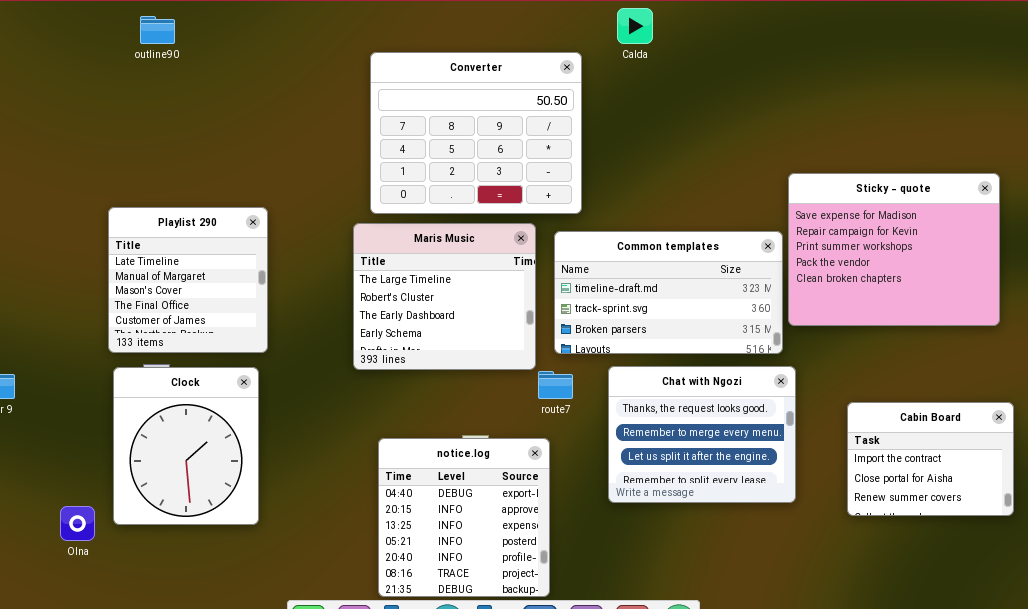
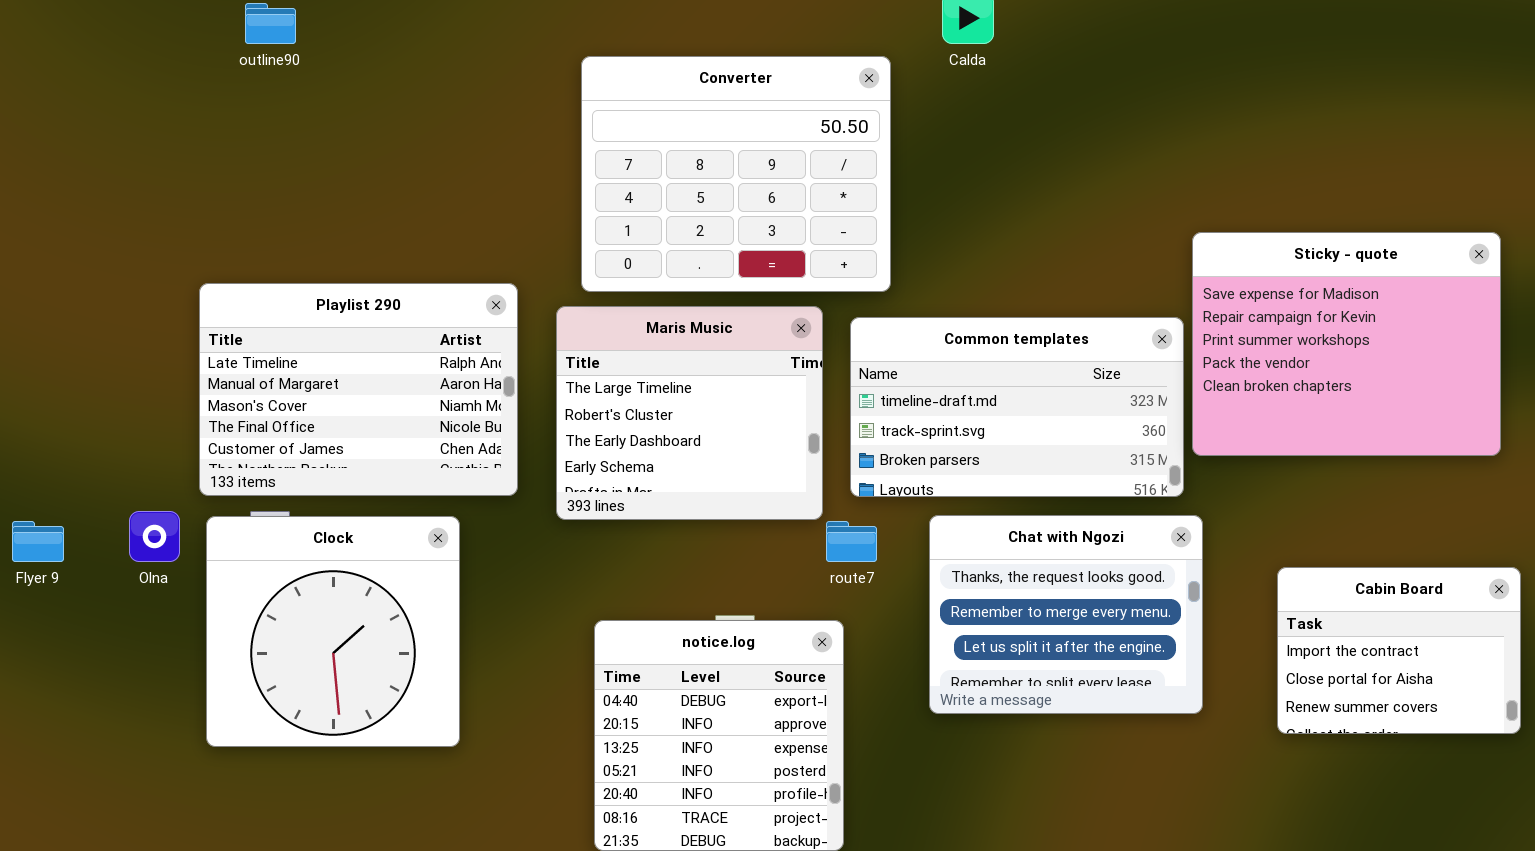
Playlist 290: [108,207,268,353] -> [199,283,518,496], resized
Clock: [113,367,259,525] -> [206,516,460,747], resized
Olna: [60,506,95,541] -> [129,511,180,562], moved

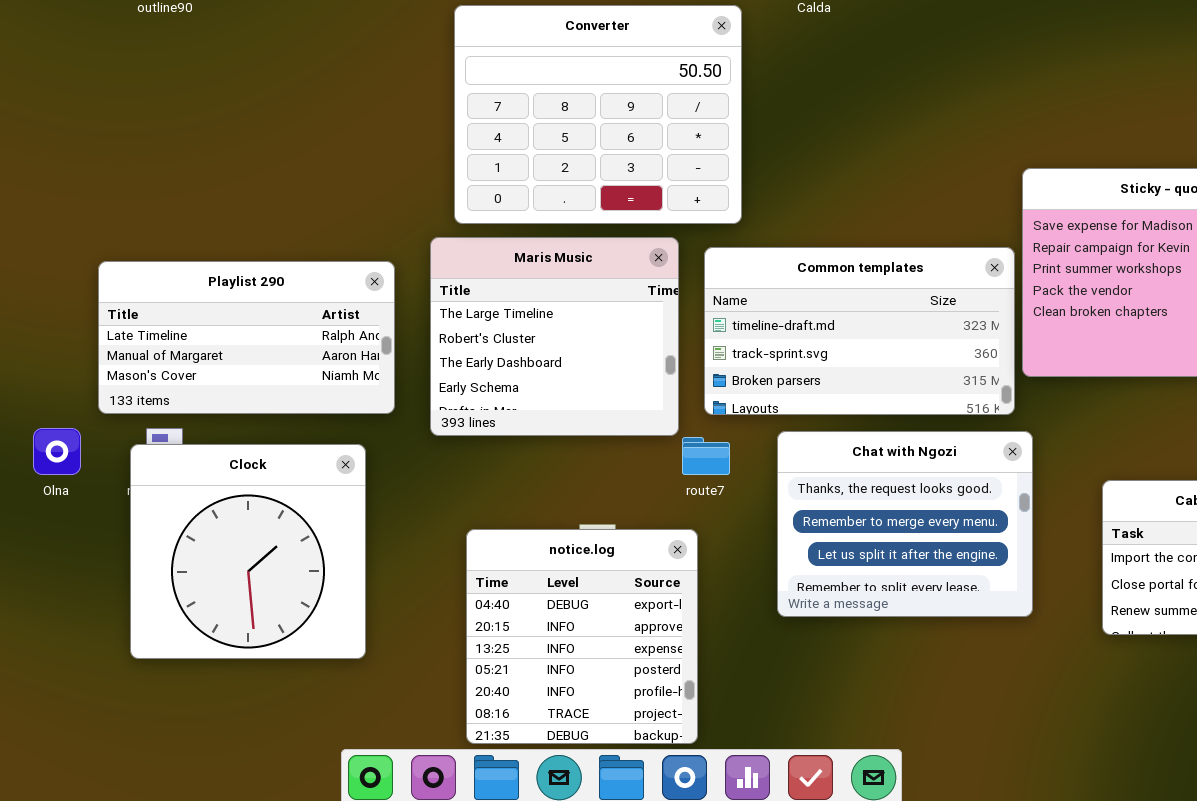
Playlist 290: [199,283,518,496] -> [98,261,395,414], resized
Clock: [206,516,460,747] -> [130,444,366,659], moved

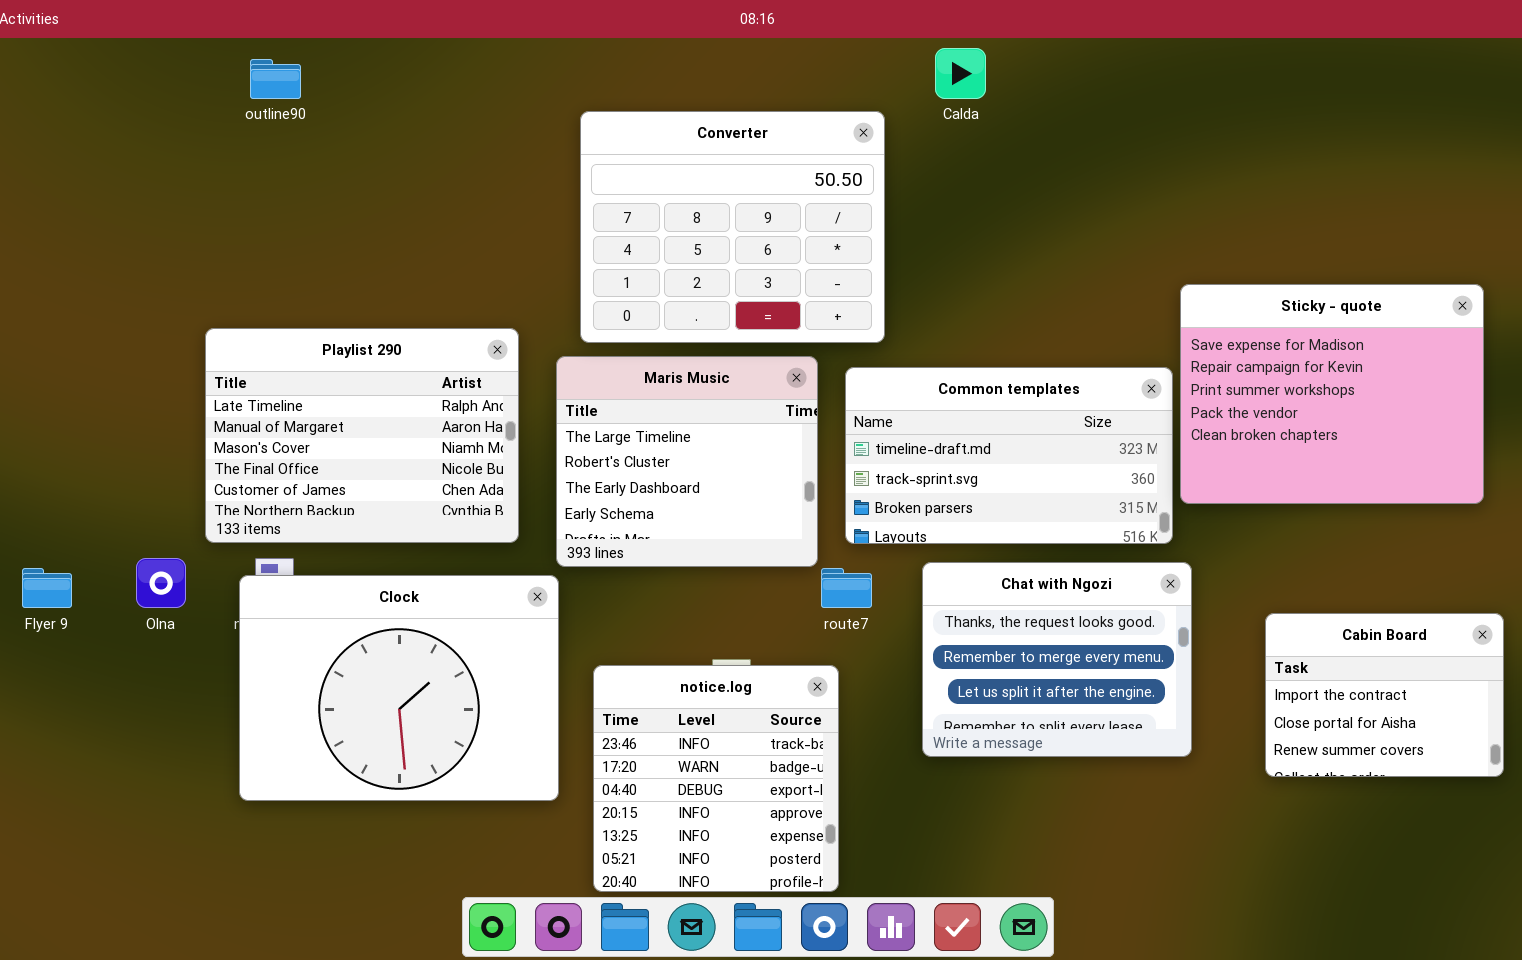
Playlist 290: [98,261,395,414] -> [205,328,519,543], resized
Clock: [130,444,366,659] -> [239,575,559,801], resized
notice.log: [466,529,698,744] -> [593,665,839,892], scrolled up 2 rows

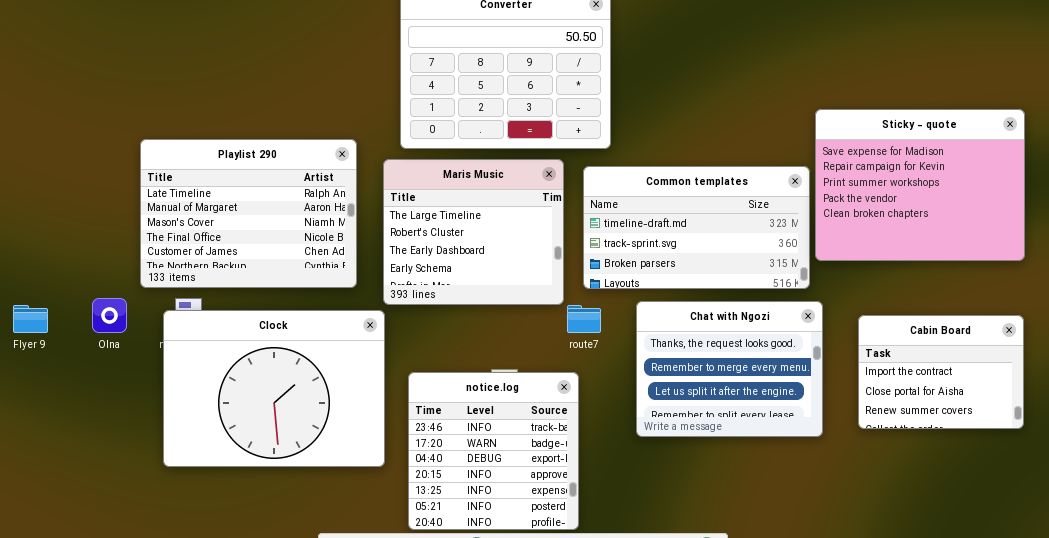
Cabin Board: [1265,613,1504,777] -> [858,315,1024,429], moved

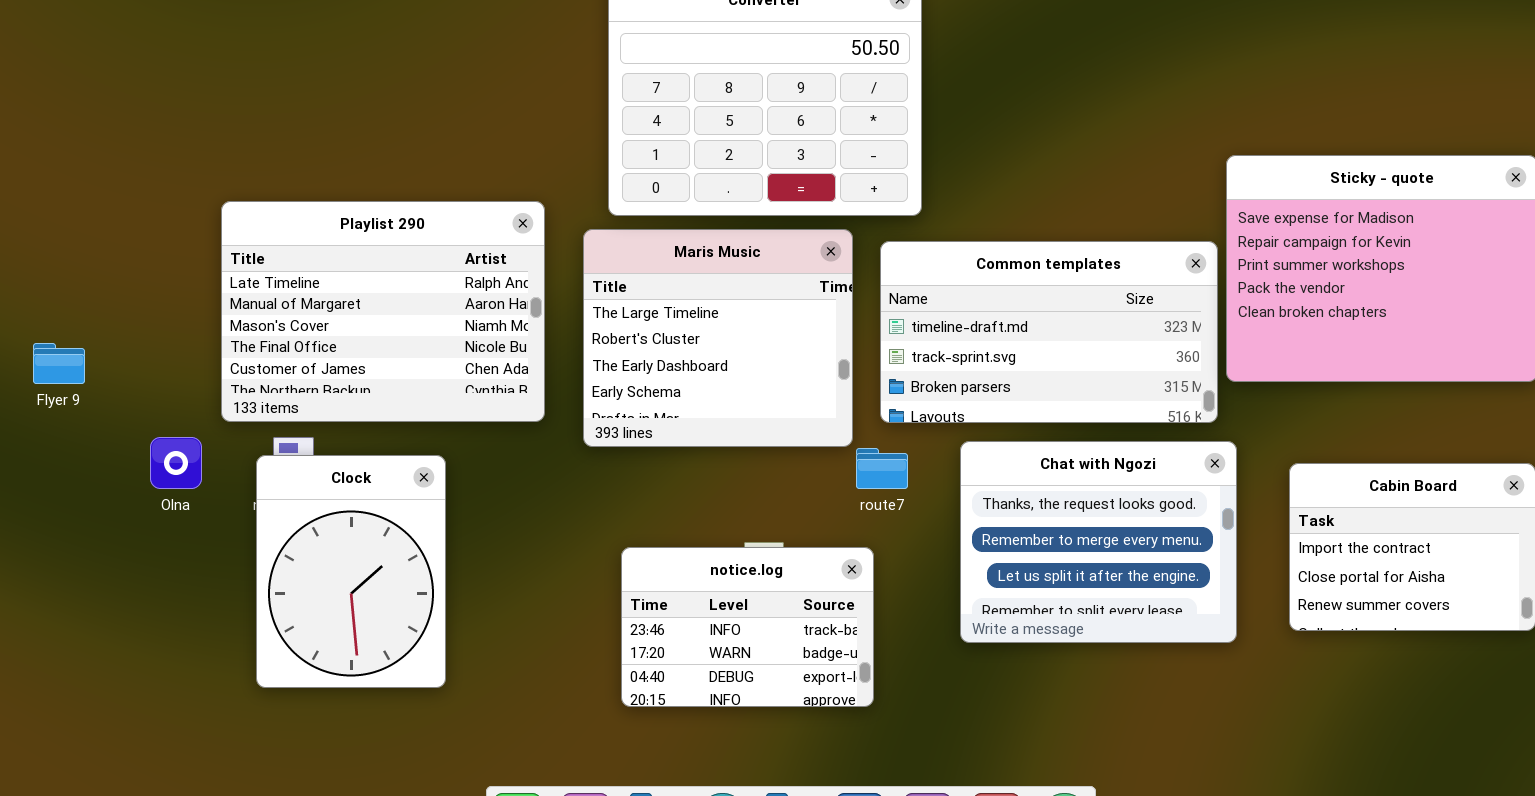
Flyer 9: [13,305,48,333] -> [33,343,85,384], moved
Clock: [163,310,385,467] -> [256,455,446,688], resized
notice.log: [408,372,579,530] -> [621,547,874,707], resized

